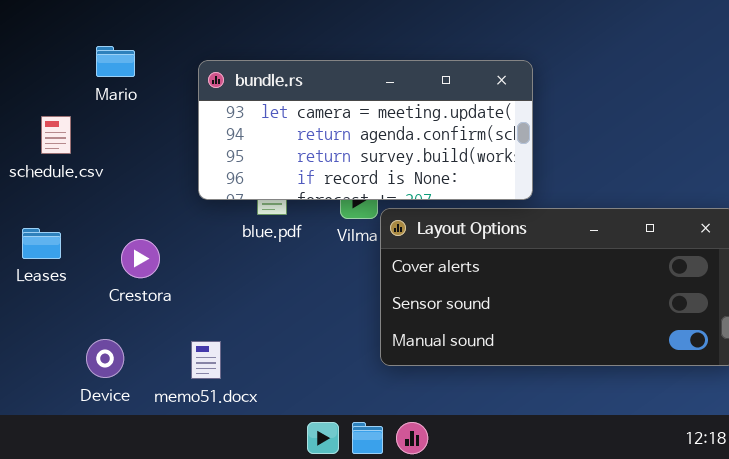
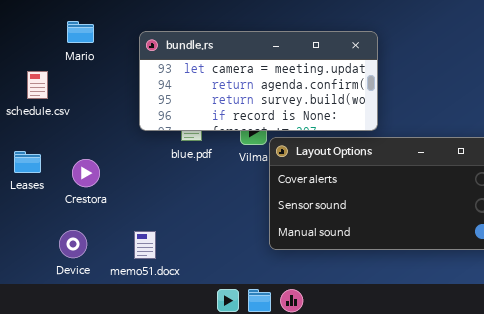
Crestora: [121,239,160,278] -> [72,159,100,187], moved

